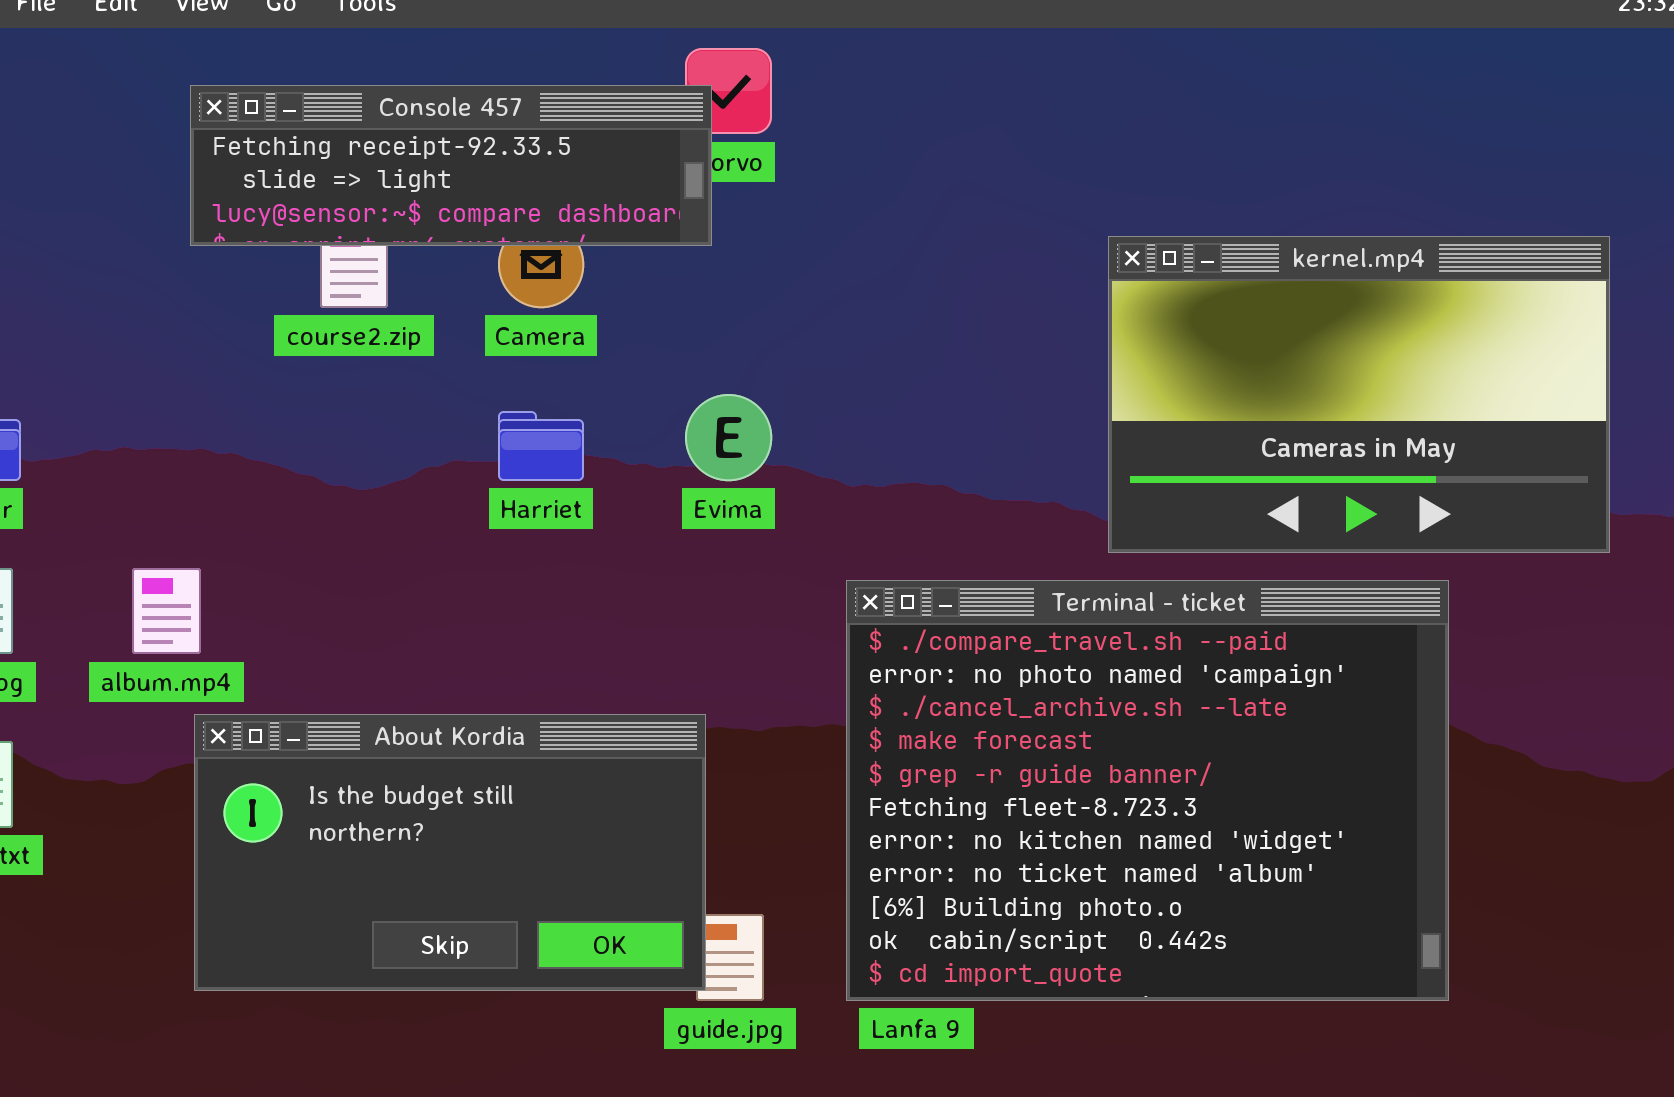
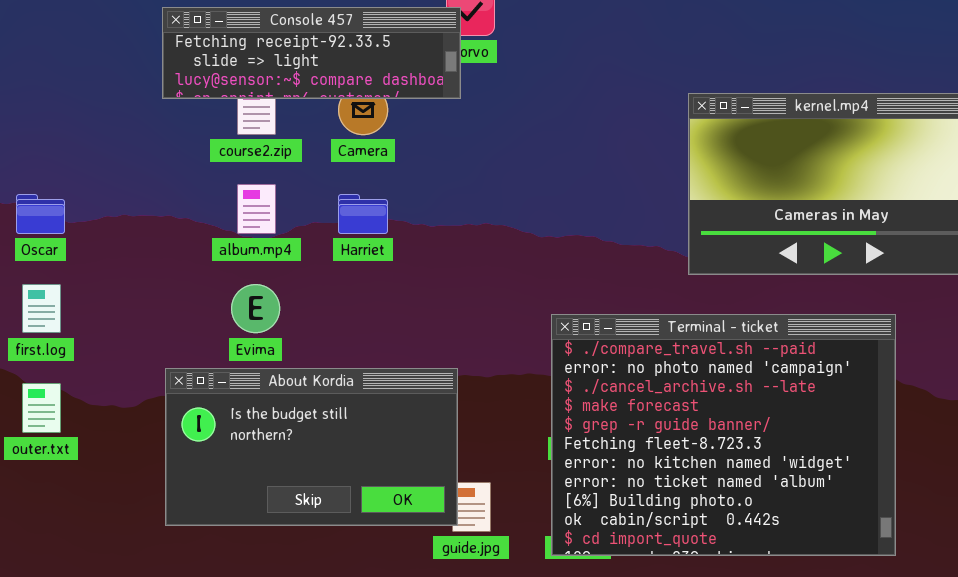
Evima: [685,394,772,481] -> [231,284,280,333], moved
album.mp4: [132,568,201,654] -> [237,184,276,234], moved
Terminal - ticket: [846,580,1449,1001] -> [551,314,896,556], moved

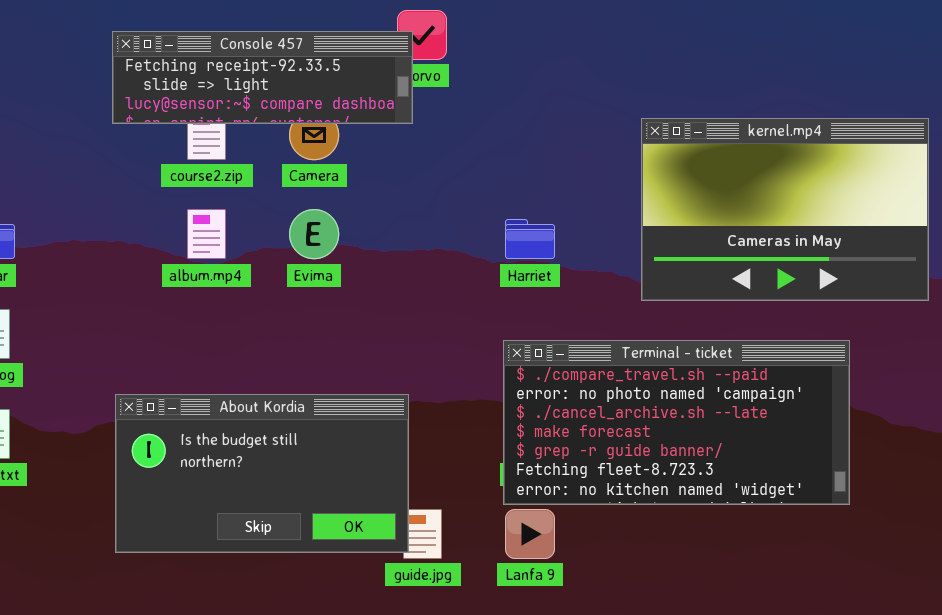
Harriet: [338,194,388,234] -> [505,219,555,259], moved
Evima: [231,284,280,333] -> [289,209,339,259], moved
Terminal - ticket: [551,314,896,556] -> [503,340,850,505], resized

